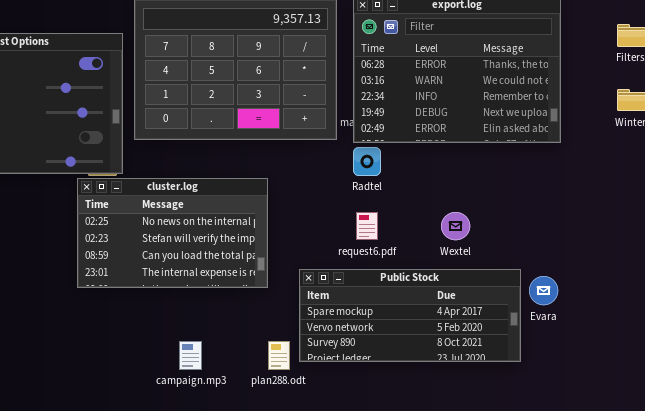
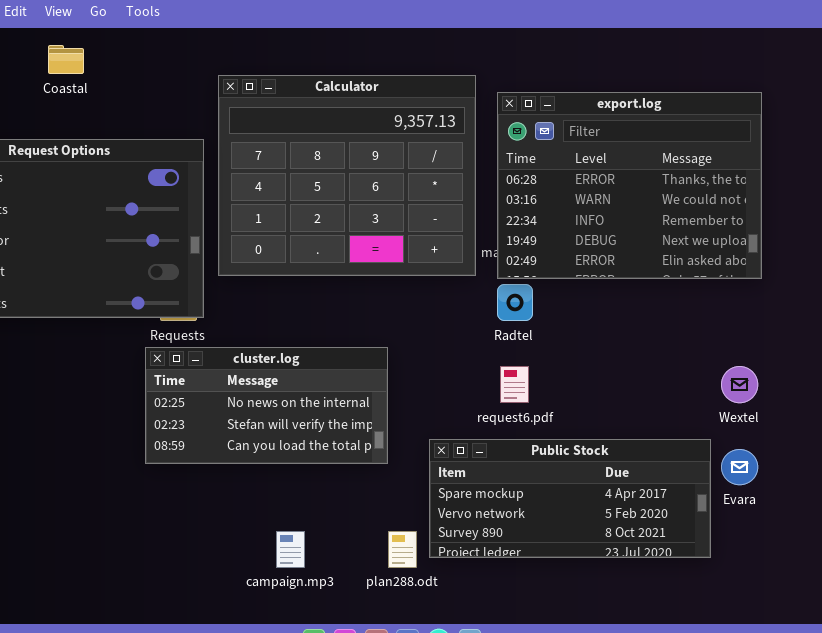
cluster.log: [77,178,268,288] -> [145,347,388,464], resized
Wextel: [441,212,470,240] -> [721,366,758,403], moved

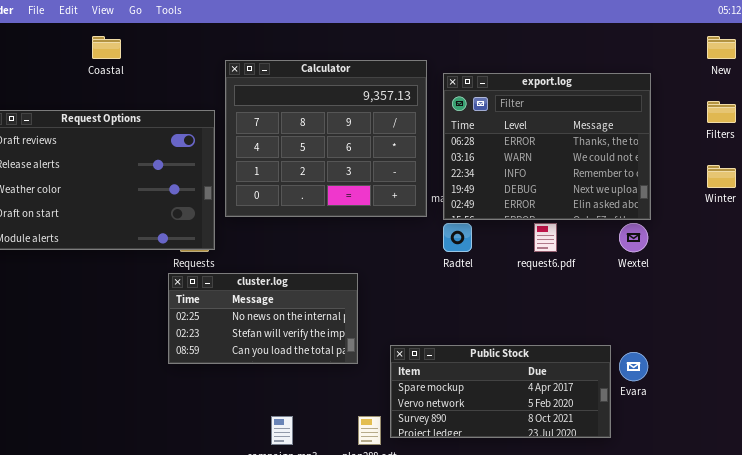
request6.pdf: [500,366,529,403] -> [534,223,557,252], moved
Wextel: [721,366,758,403] -> [619,223,648,252], moved

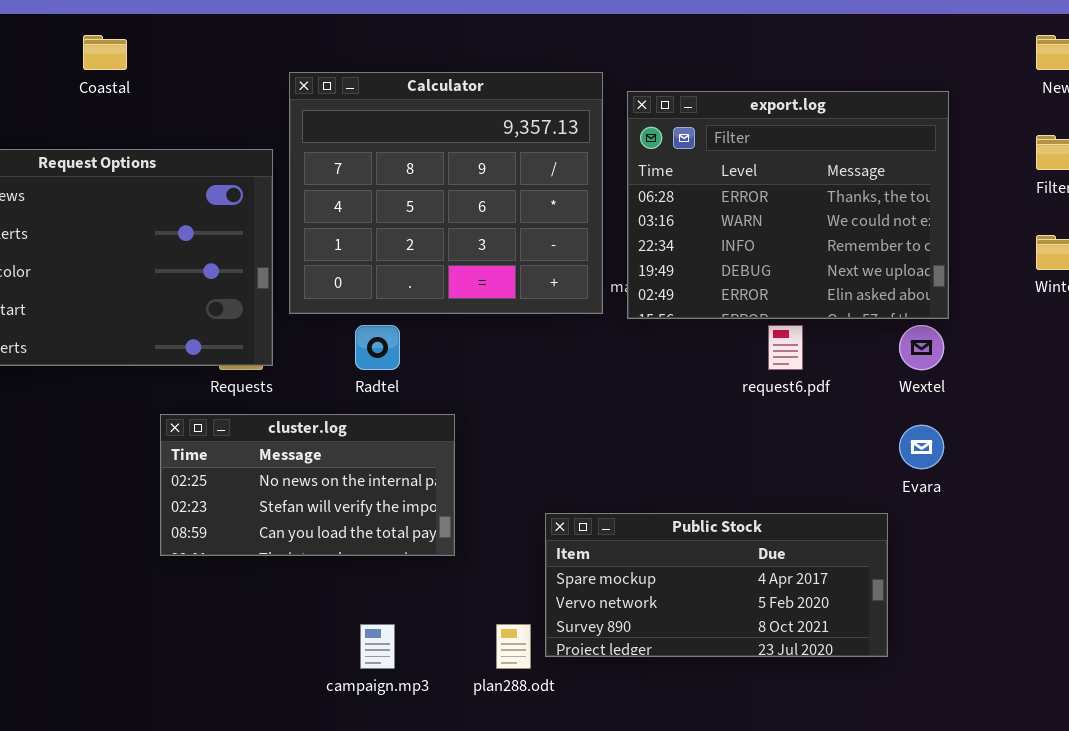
Radtel: [443,223,472,252] -> [355,325,400,370], moved
cluster.log: [168,273,358,364] -> [160,414,455,556], moved
Evara: [619,352,648,381] -> [899,425,944,469], moved

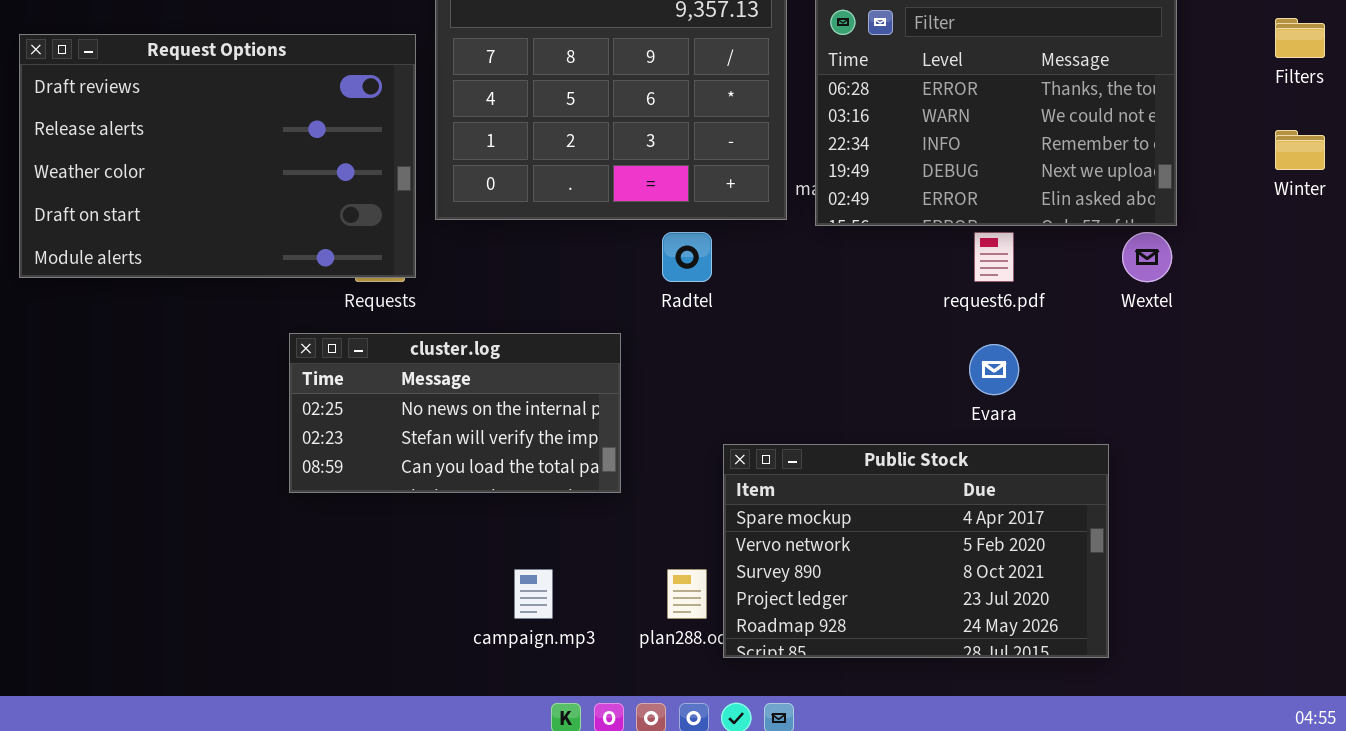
Radtel: [355,325,400,370] -> [662,232,712,282], moved
Evara: [899,425,944,469] -> [969,344,1019,395], moved
Public Stock: [545,513,888,657] -> [723,444,1109,658], resized

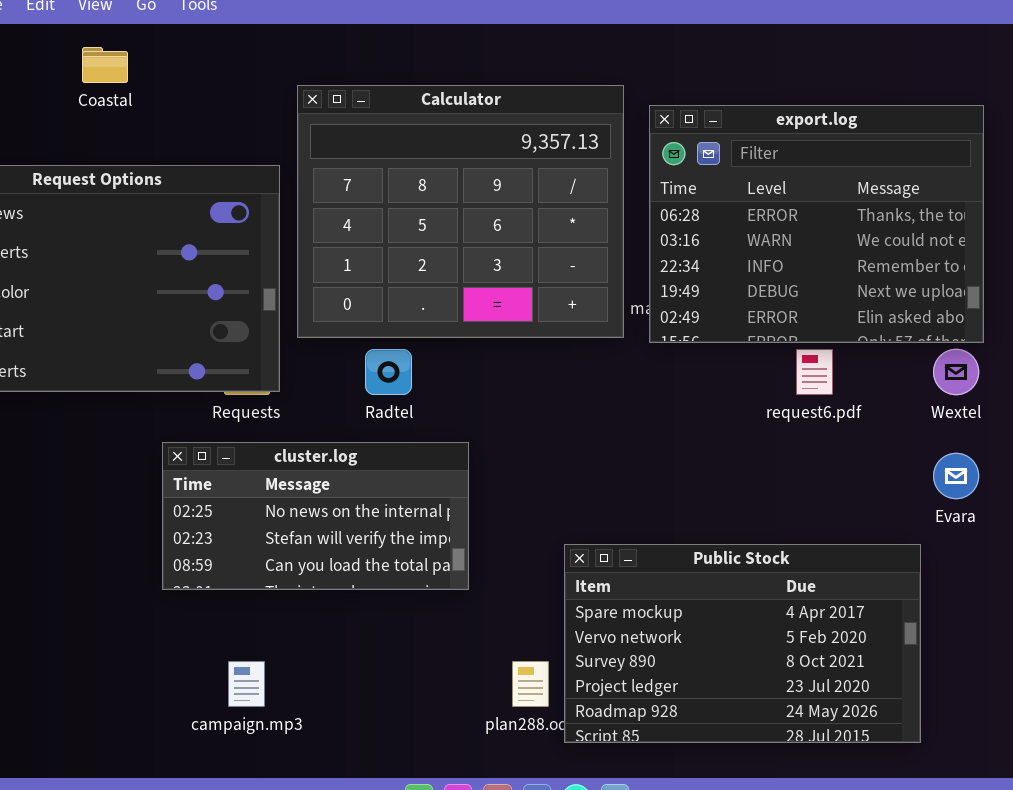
Radtel: [662,232,712,282] -> [365,349,412,395], moved
Evara: [969,344,1019,395] -> [933,453,979,499], moved
campaign.mp3: [514,569,553,619] -> [228,661,265,707], moved

